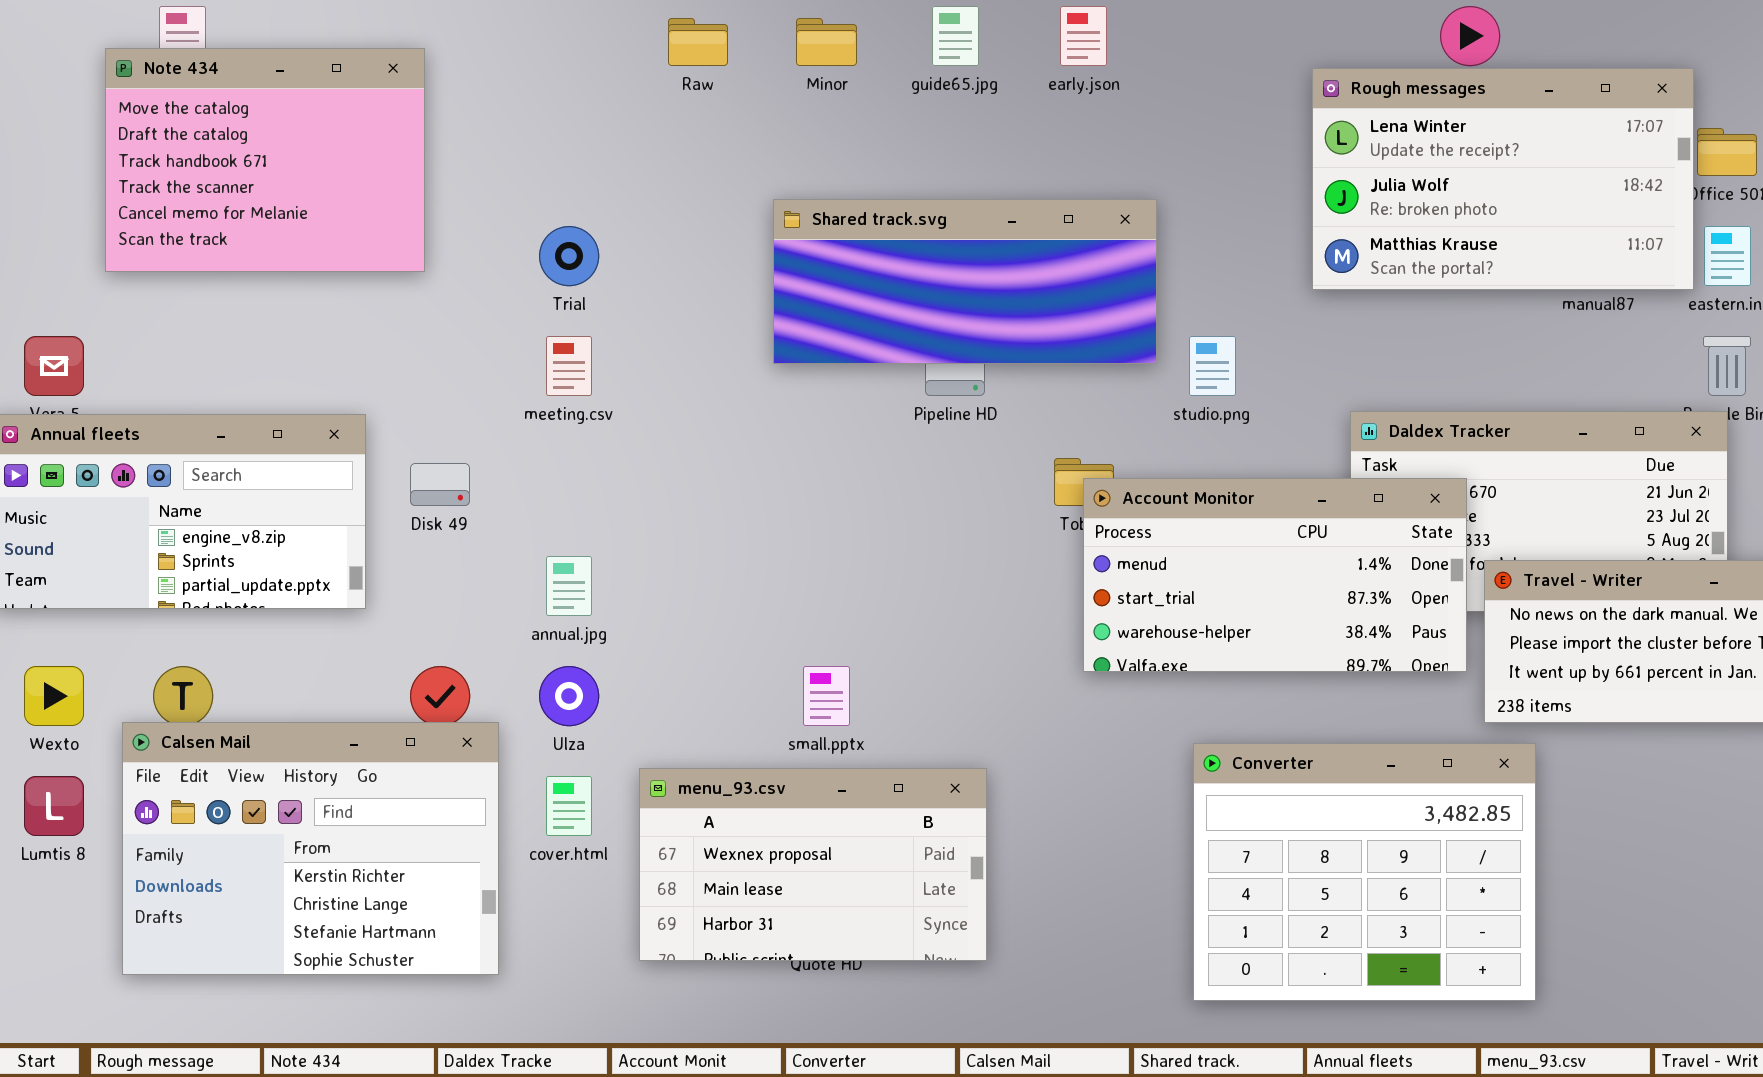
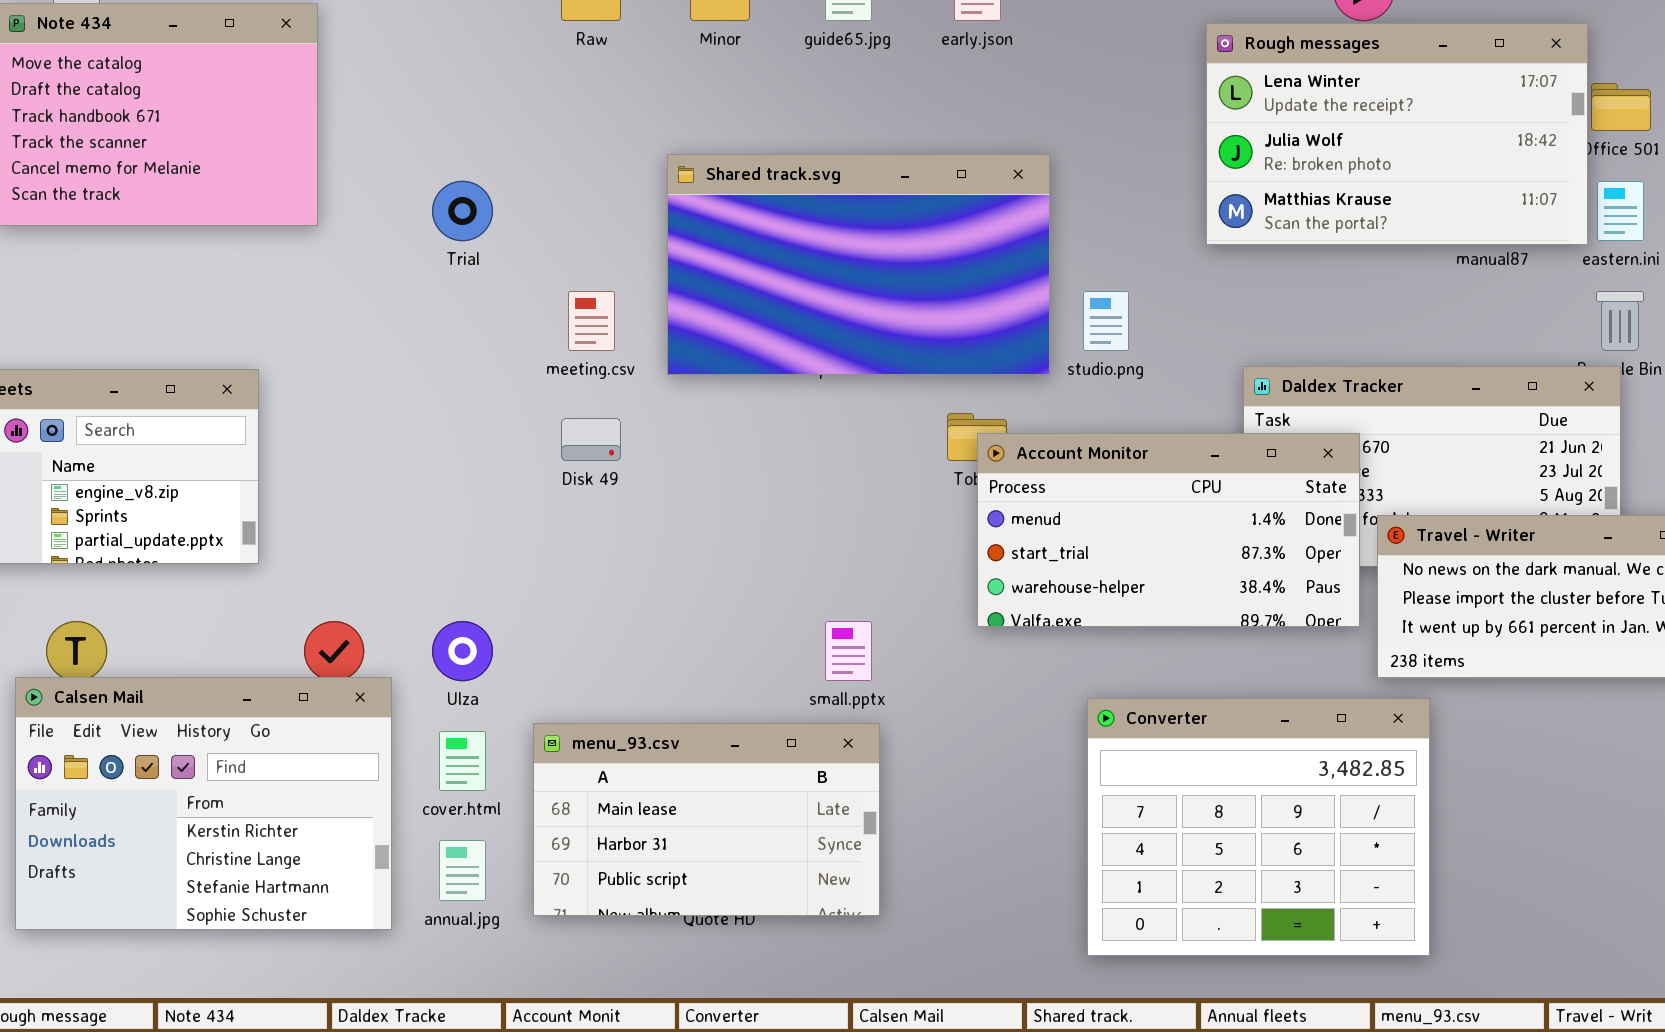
Shared track.svg: [773,199,1157,364] -> [667,154,1050,375], resized
meeting.csv: [546,336,592,396] -> [568,291,615,351], moved
Disk 49: [410,463,470,506] -> [561,418,621,461], moved
annual.jpg: [546,556,592,616] -> [439,840,486,901], moved
small.pptx: [803,666,850,726] -> [825,621,872,681], moved
menu_93.csv: [639,768,987,961] -> [533,723,880,916], scrolled down 1 row

